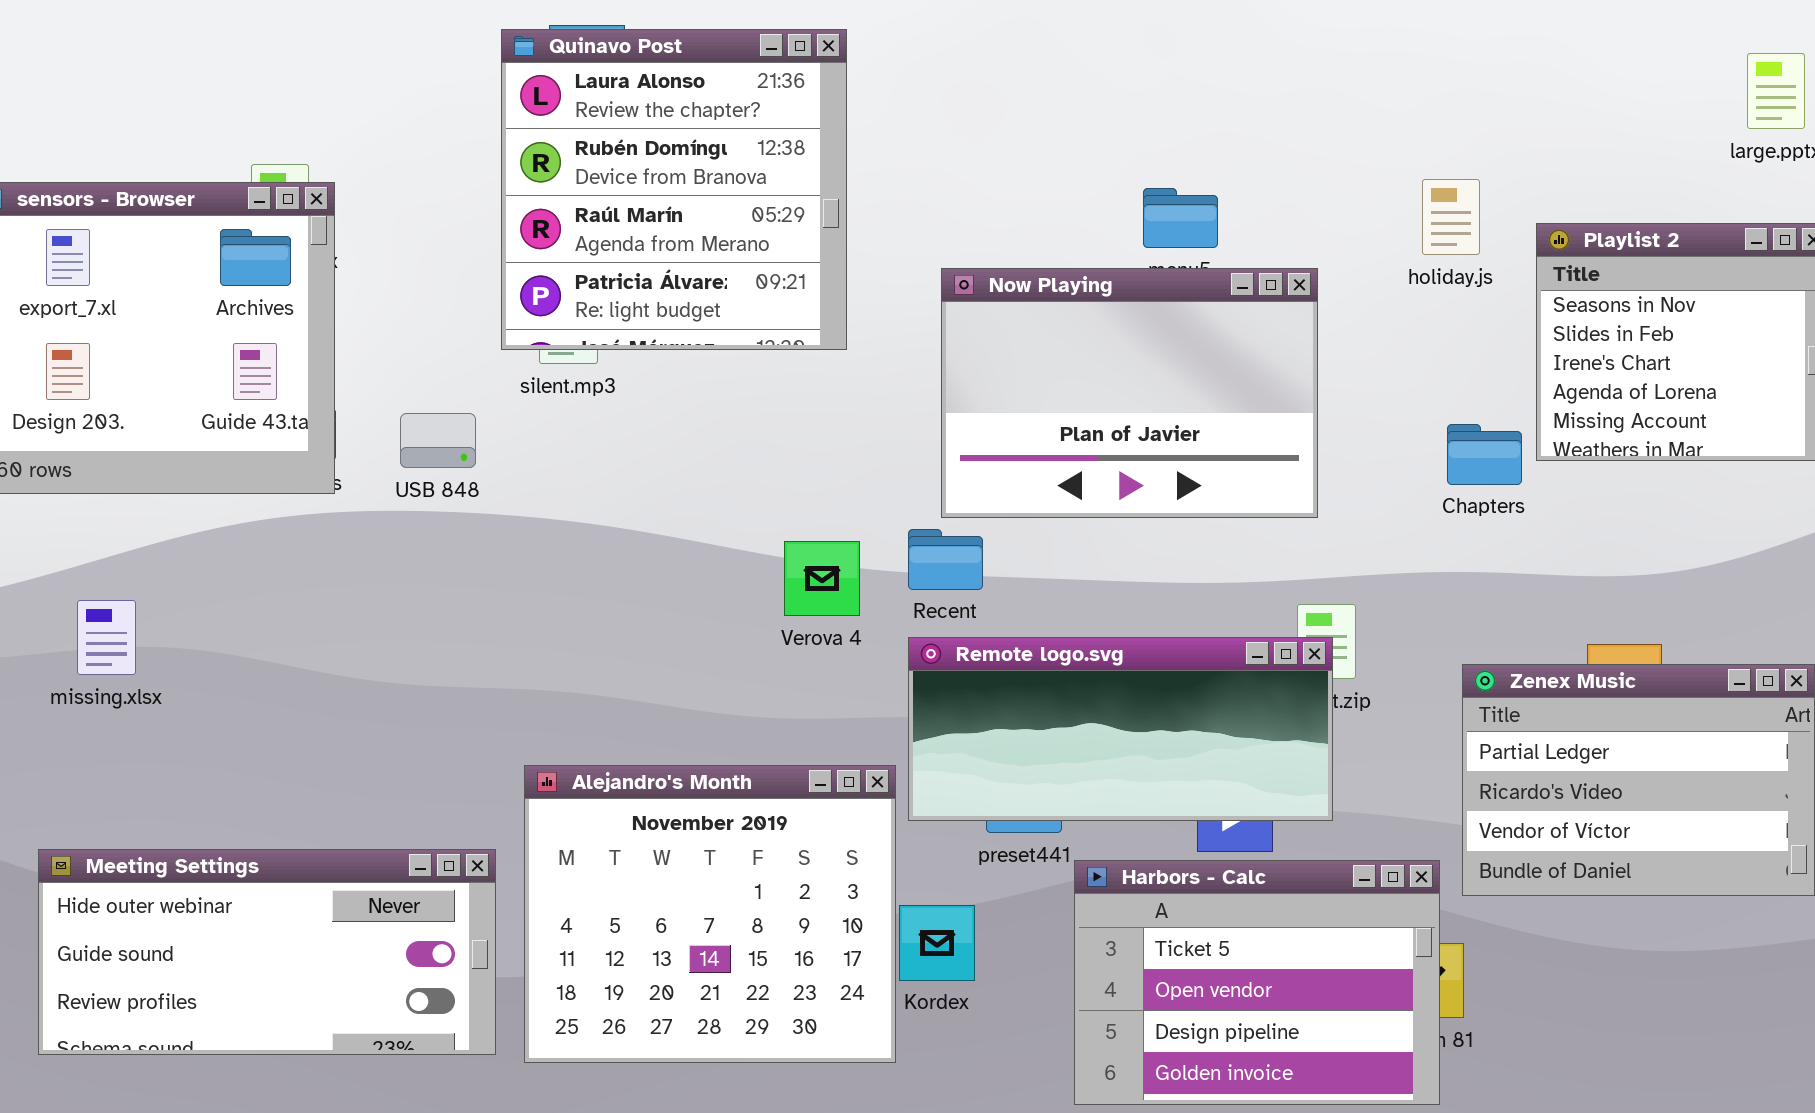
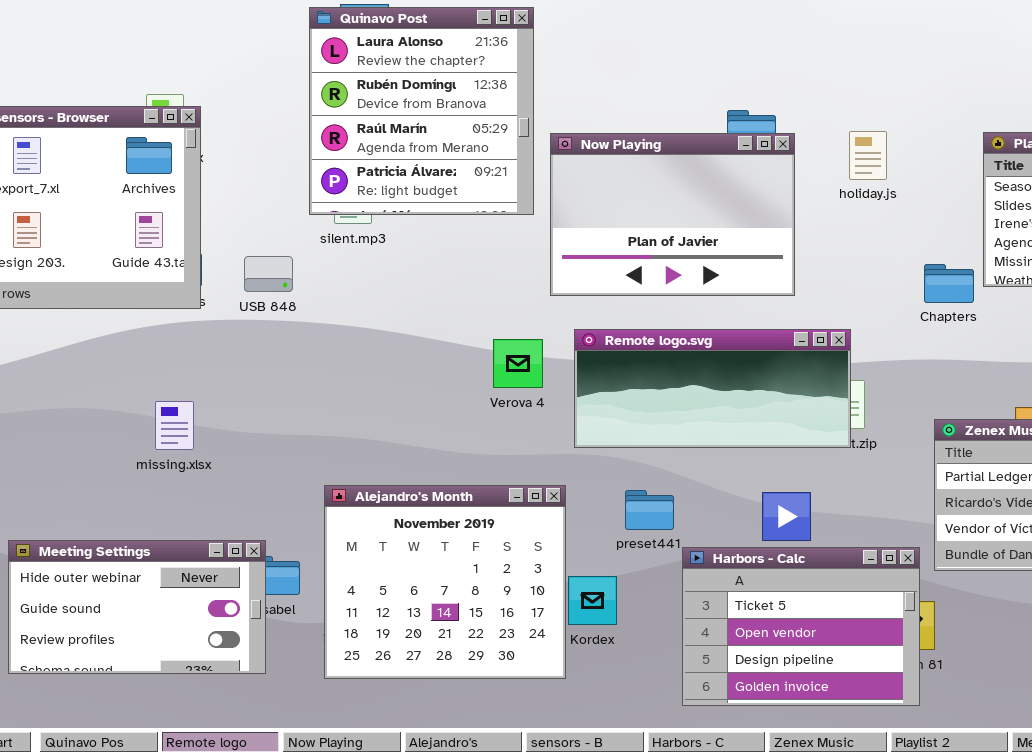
holiday.js: [1422,179,1480,255] -> [849,131,887,180], moved
Now Playing: [941,268,1318,518] -> [550,133,795,296], moved
missing.xlsx: [77,600,136,675] -> [155,401,194,450], moved
Remote logo.svg: [908,637,1333,821] -> [574,329,851,448], moved
Meeting Settings: [38,849,496,1055] -> [8,540,266,674], resized

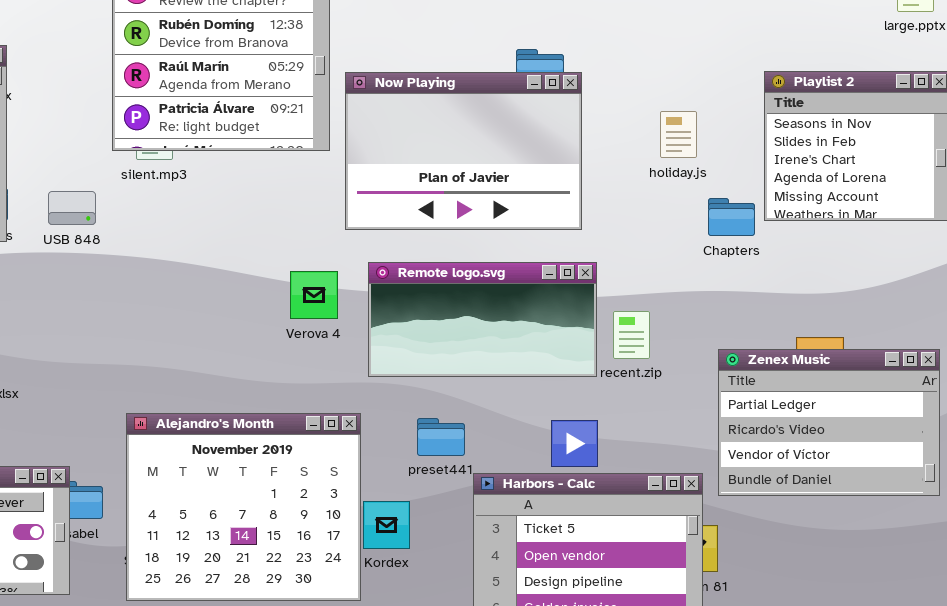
holiday.js: [849,131,887,180] -> [660,111,697,158], moved
Remote logo.svg: [574,329,851,448] -> [368,262,597,377], resized

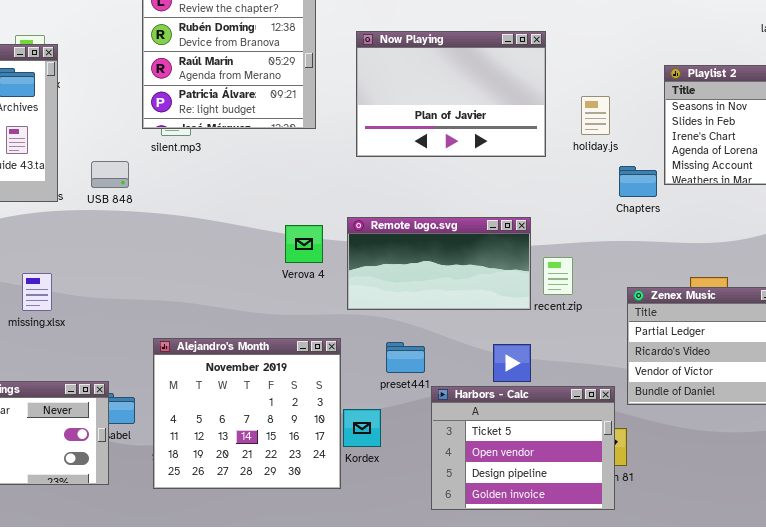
Now Playing: [345,72,582,230] -> [356,31,546,157], moved

